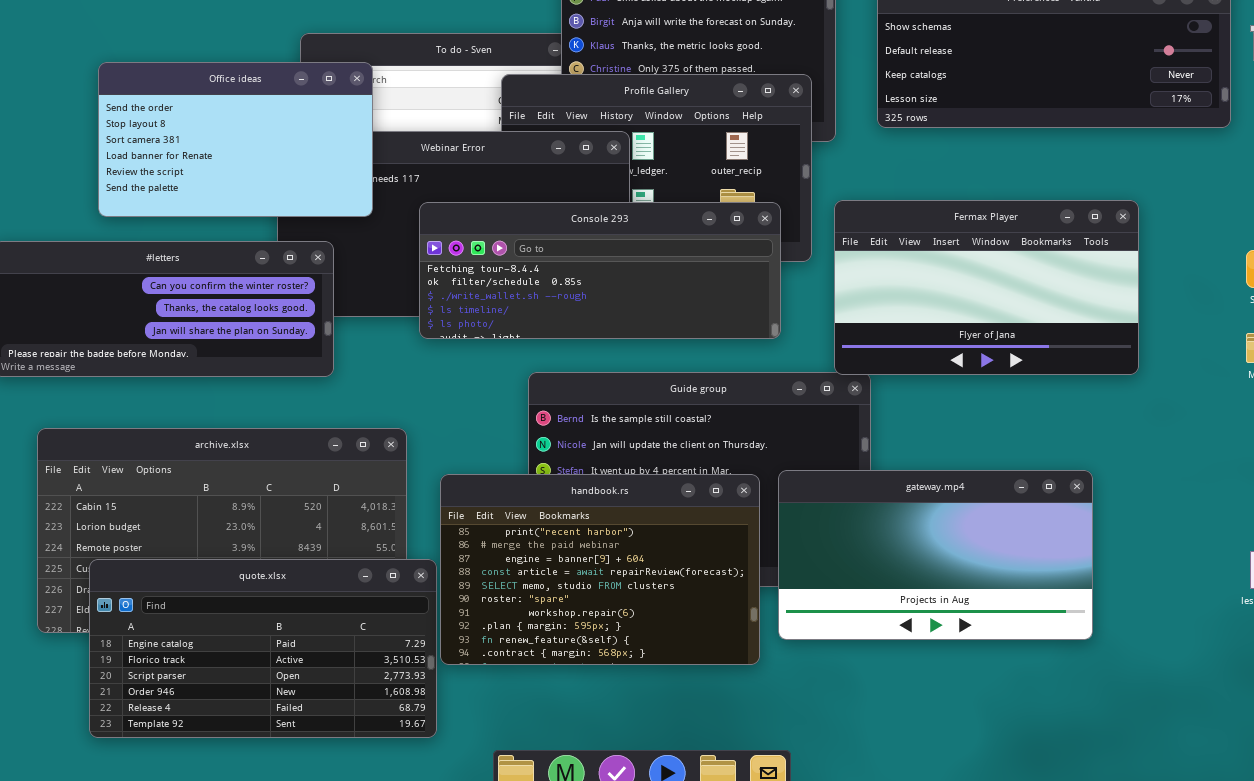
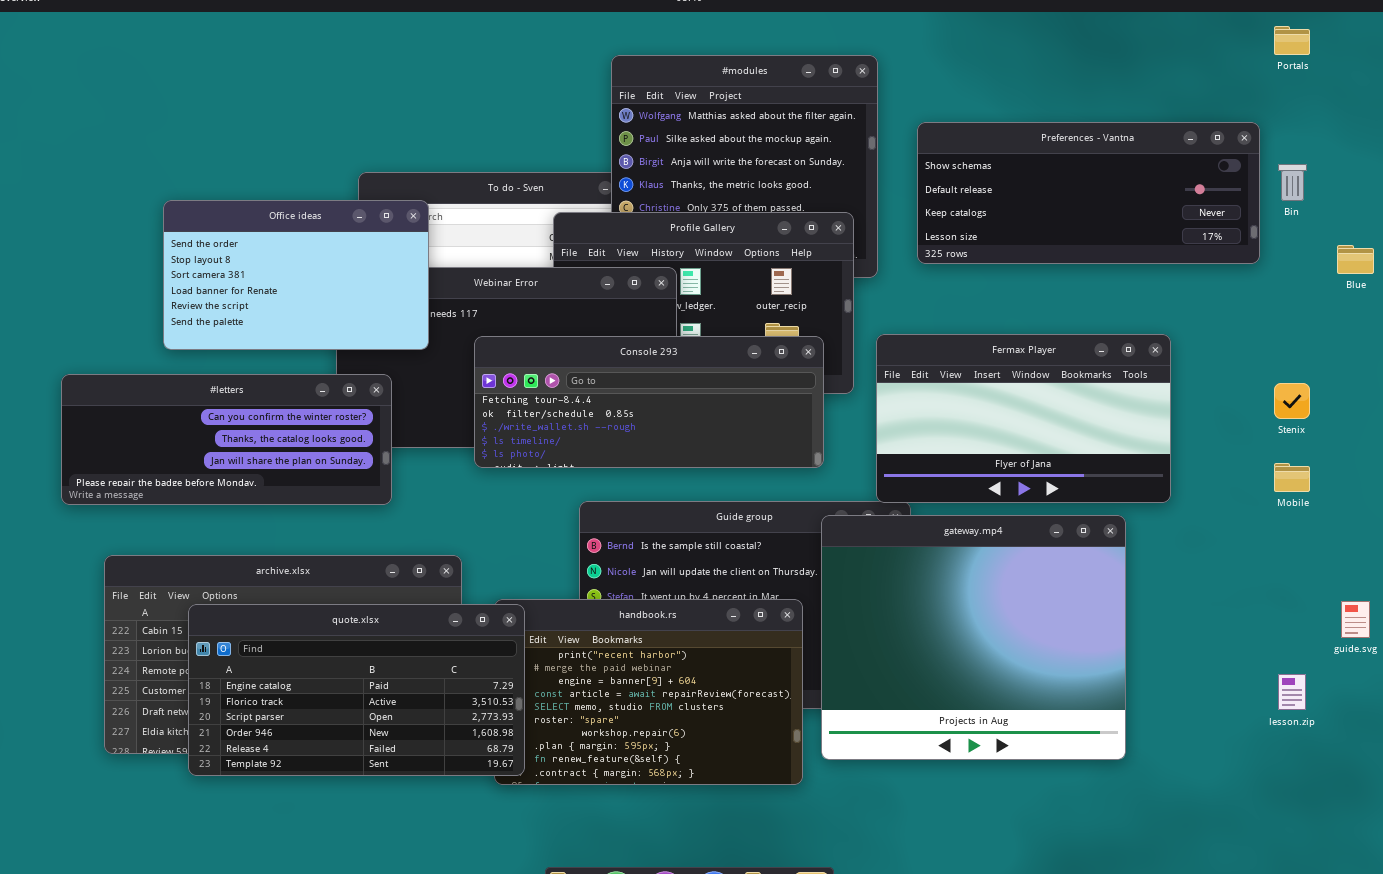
gateway.mp4: [778,470,1093,640] -> [821,515,1126,760], resized
quote.xlsx: [89,559,437,738] -> [188,604,525,776], moved

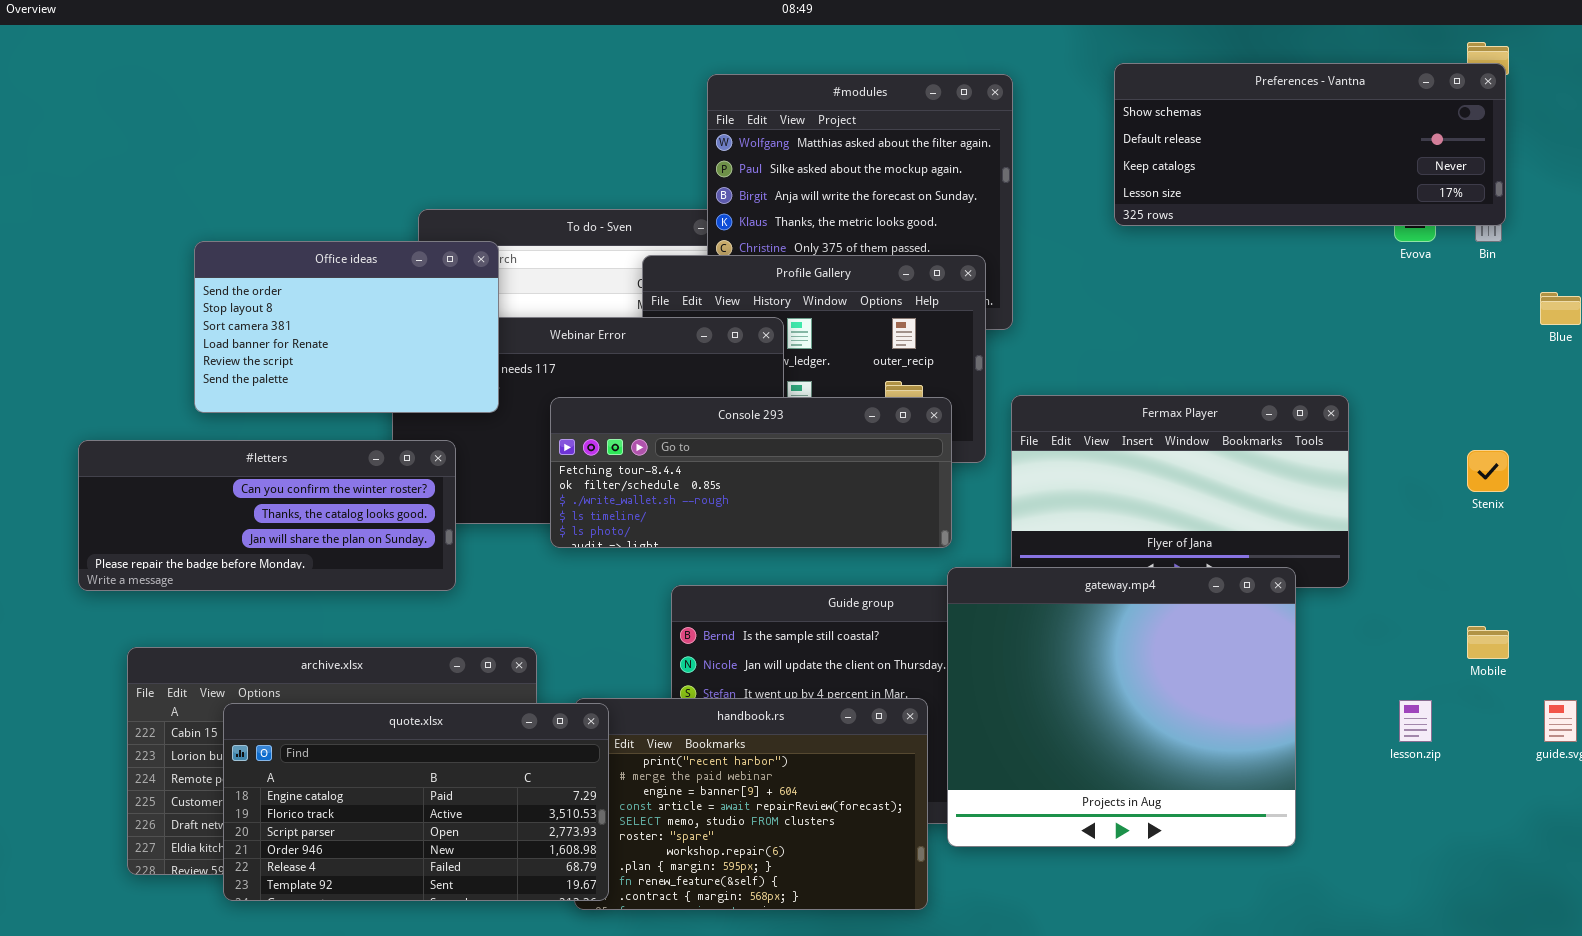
Preferences - Vantna: [917,122,1260,264] -> [1114,63,1506,226], moved
Mobile: [1274,463,1310,492] -> [1467,626,1509,659], moved
gateway.mp4: [821,515,1126,760] -> [947,567,1296,847], moved
lesson.zip: [1278,674,1306,710] -> [1399,700,1432,742], moved

